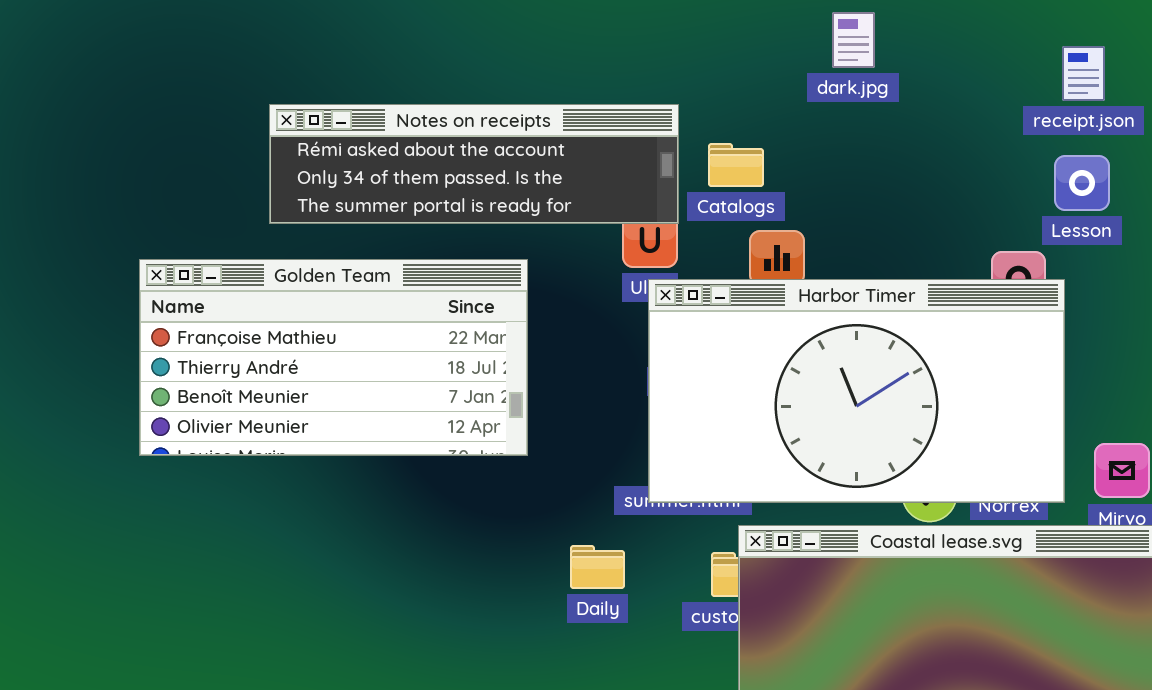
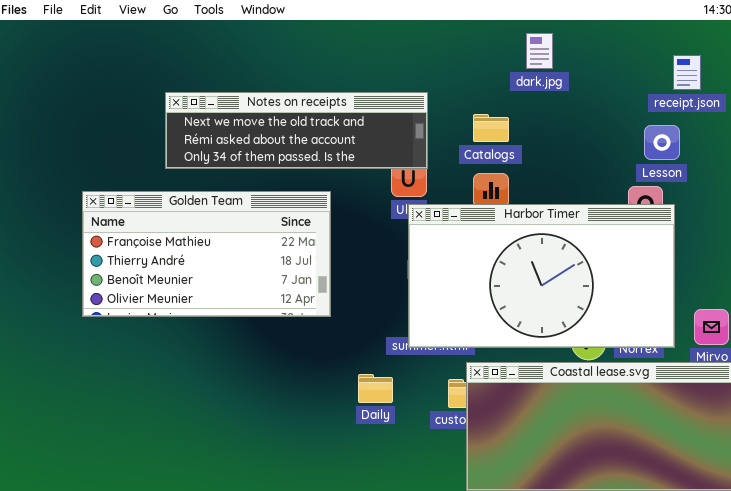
Notes on receipts: [269,104,679,224] -> [165,92,428,169], scrolled up 1 row
Catalogs: [708,143,764,187] -> [473,114,509,142], moved
Lesson: [1054,155,1110,211] -> [644,125,680,160], moved

